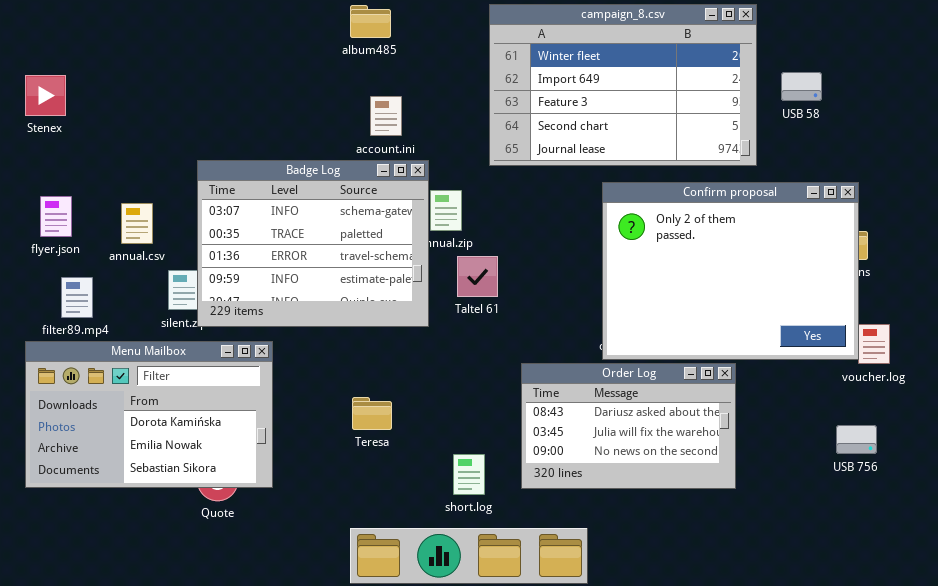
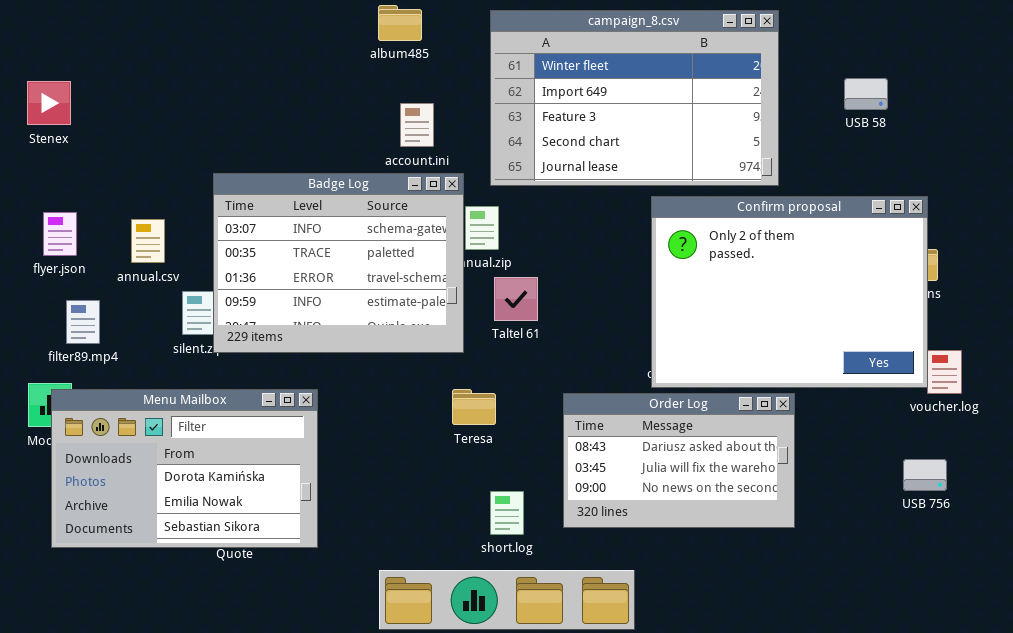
campaign_8.csv: [489,4,757,166] -> [490,10,779,186], moved
Menu Mailbox: [25,341,273,488] -> [51,389,318,548], moved
Teresa: [352,397,392,430] -> [452,389,496,425], moved

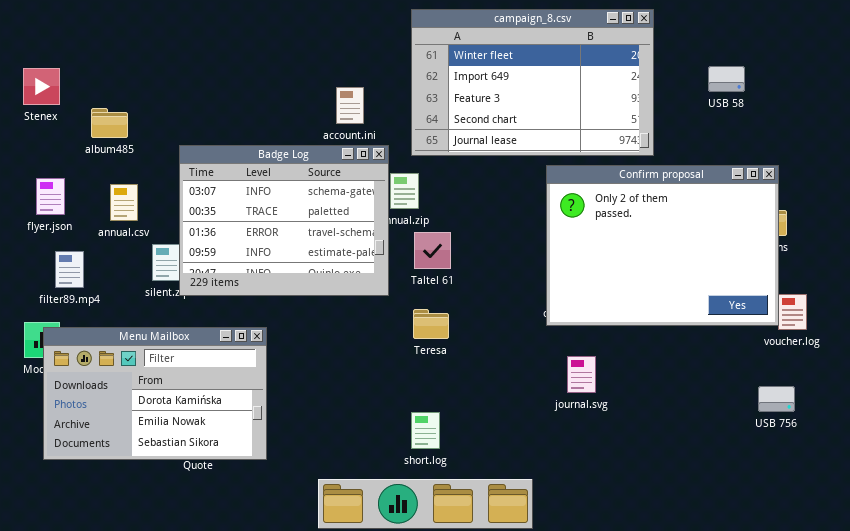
album485: [378,5,422,41] -> [91,108,128,138], moved
Teresa: [452,389,496,425] -> [413,309,449,339], moved
Order Log: [563,393,795,528] -> none, closed

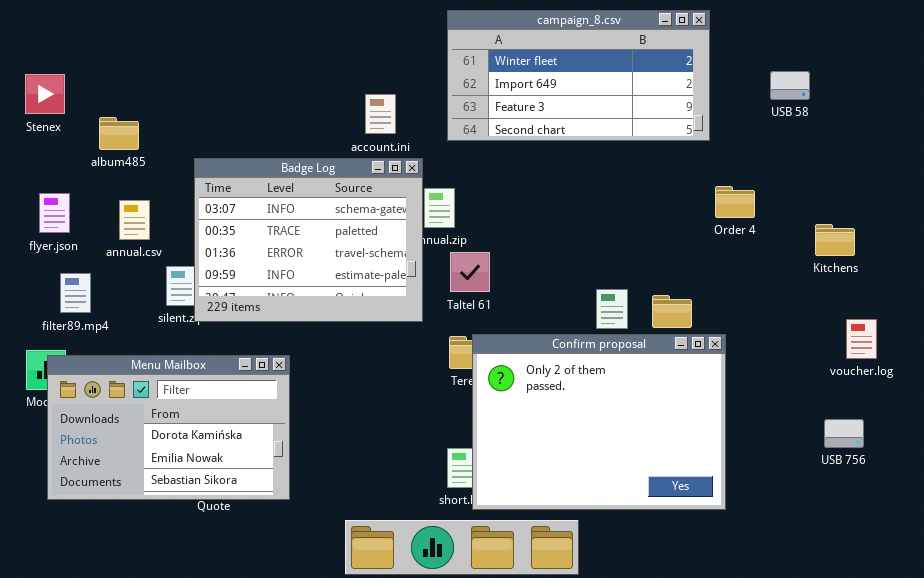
campaign_8.csv: [411,9,654,156] -> [447,10,710,141], resized
Confirm proposal: [546,165,779,326] -> [472,334,726,510], moved

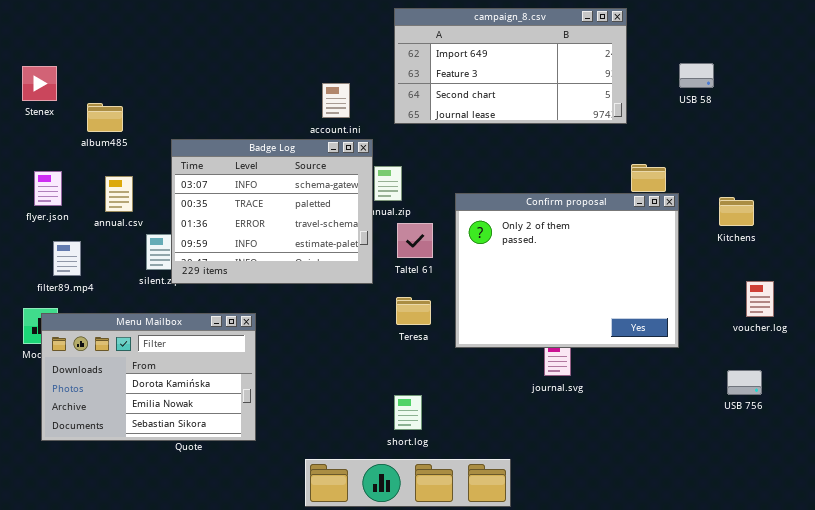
campaign_8.csv: [447,10,710,141] -> [394,8,627,124], scrolled down 1 row
Confirm proposal: [472,334,726,510] -> [455,193,679,348], moved

